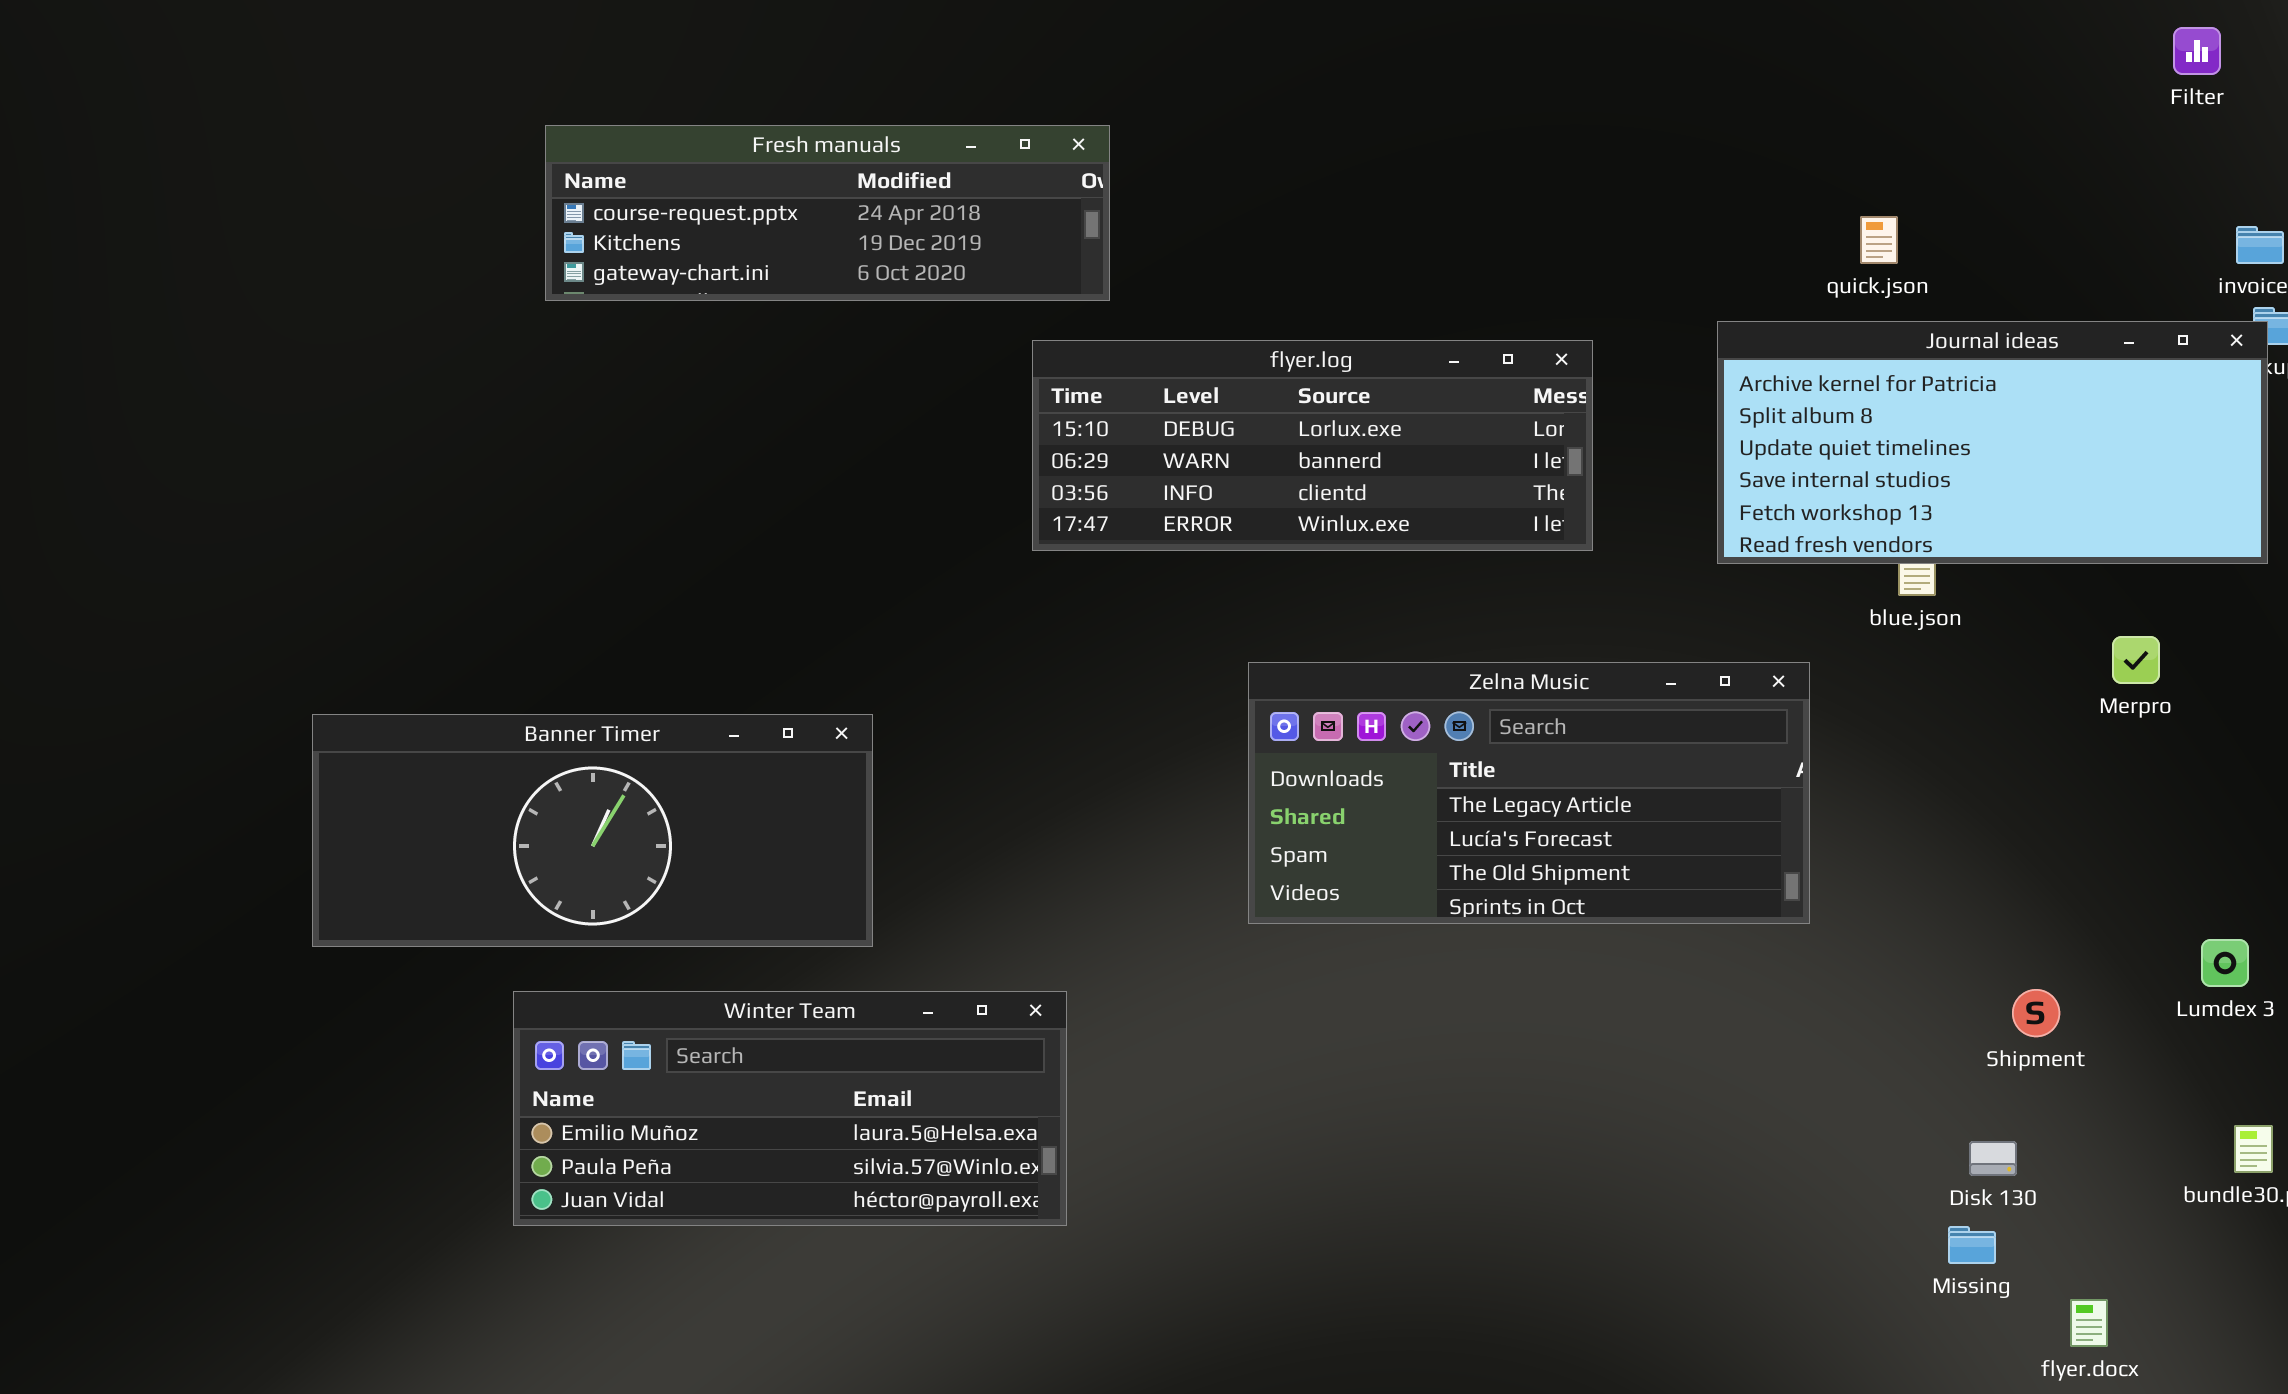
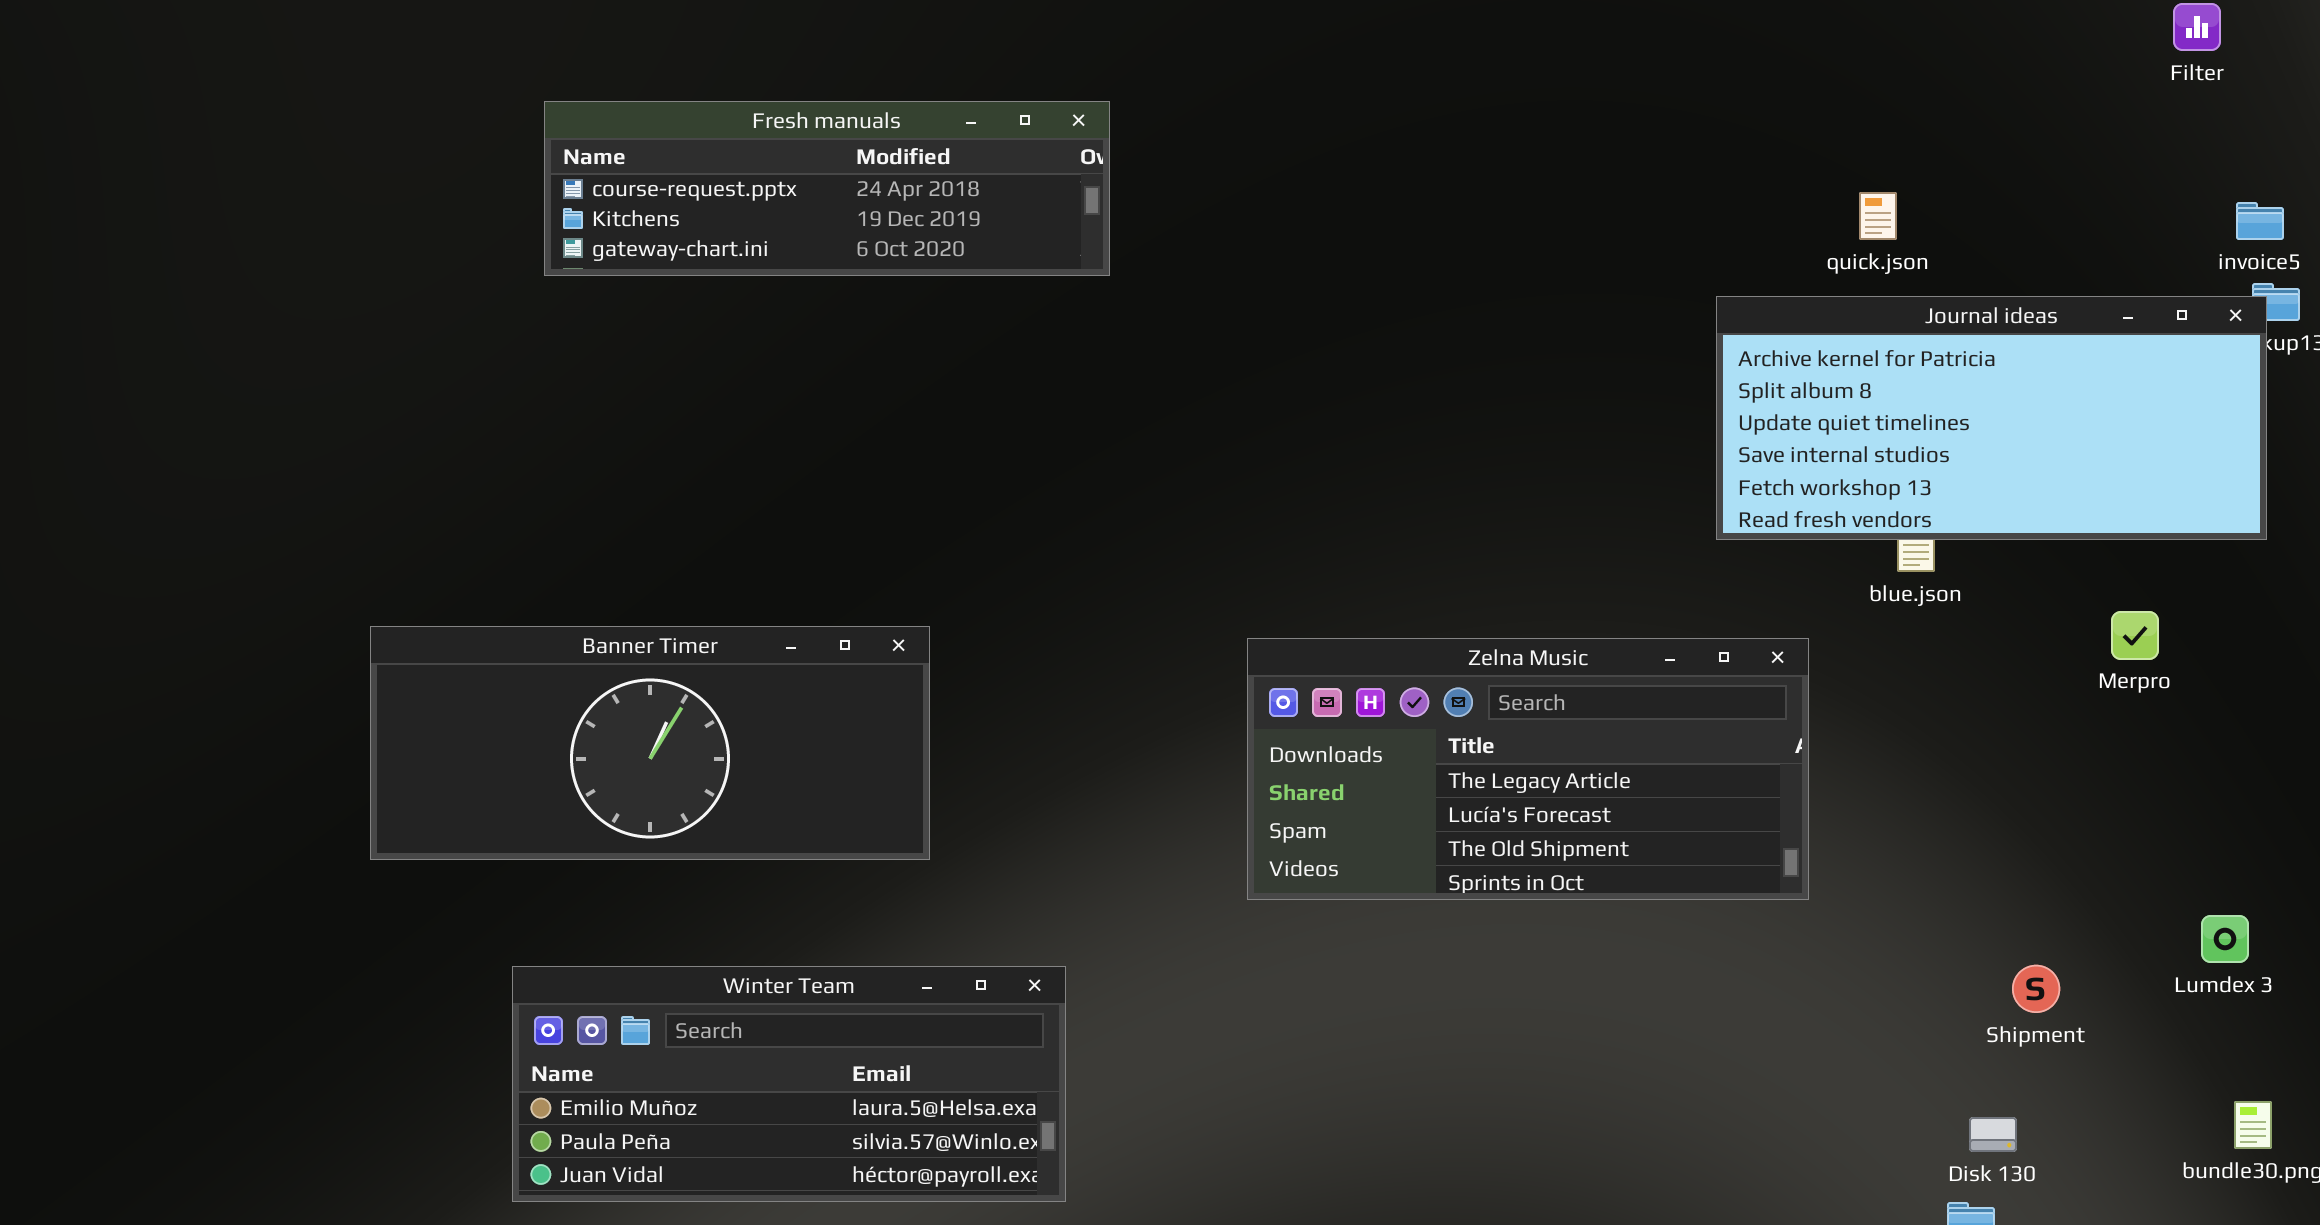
flyer.log: [1032,340,1593,551] -> none, closed
Banner Timer: [312,714,873,947] -> [370,626,930,860], moved

